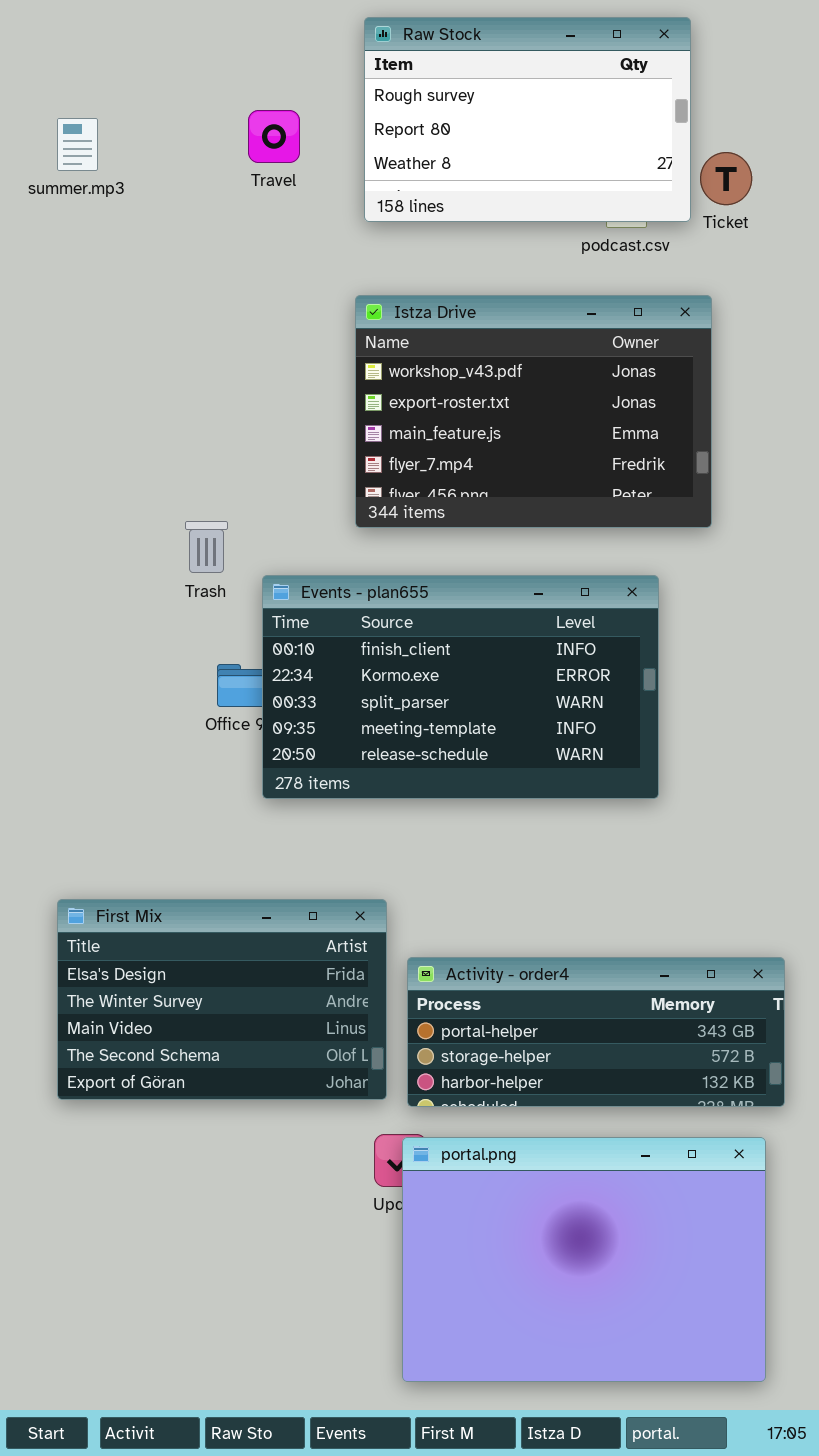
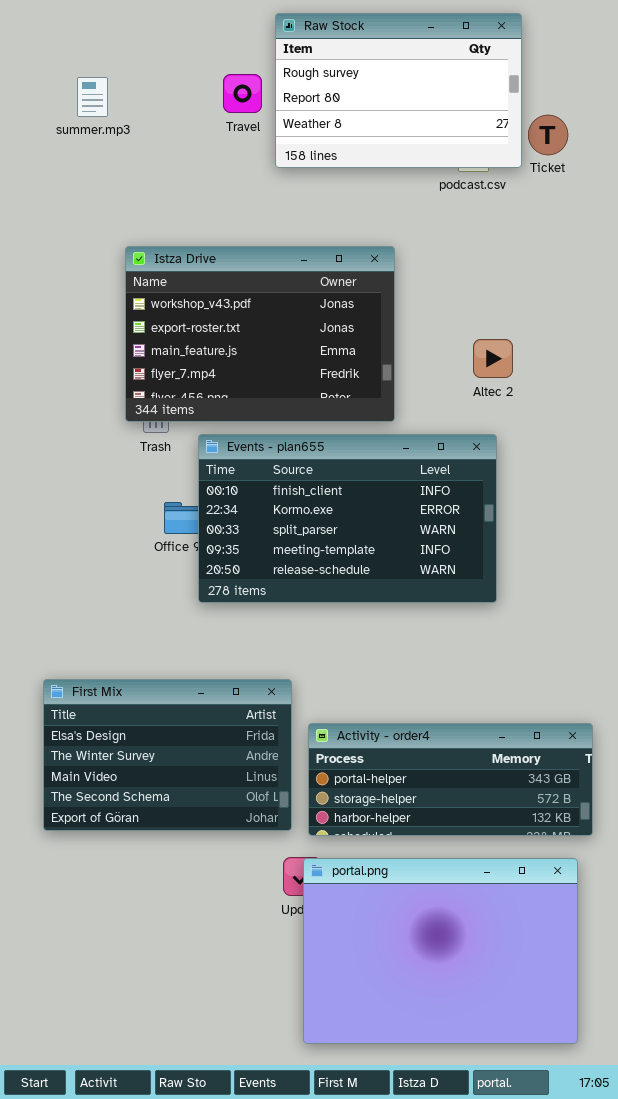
Travel: [248,110,300,163] -> [223,74,262,113], moved
summer.mp3: [57,118,98,171] -> [77,77,108,117], moved
Istza Drive: [355,295,712,528] -> [125,246,395,422], moved

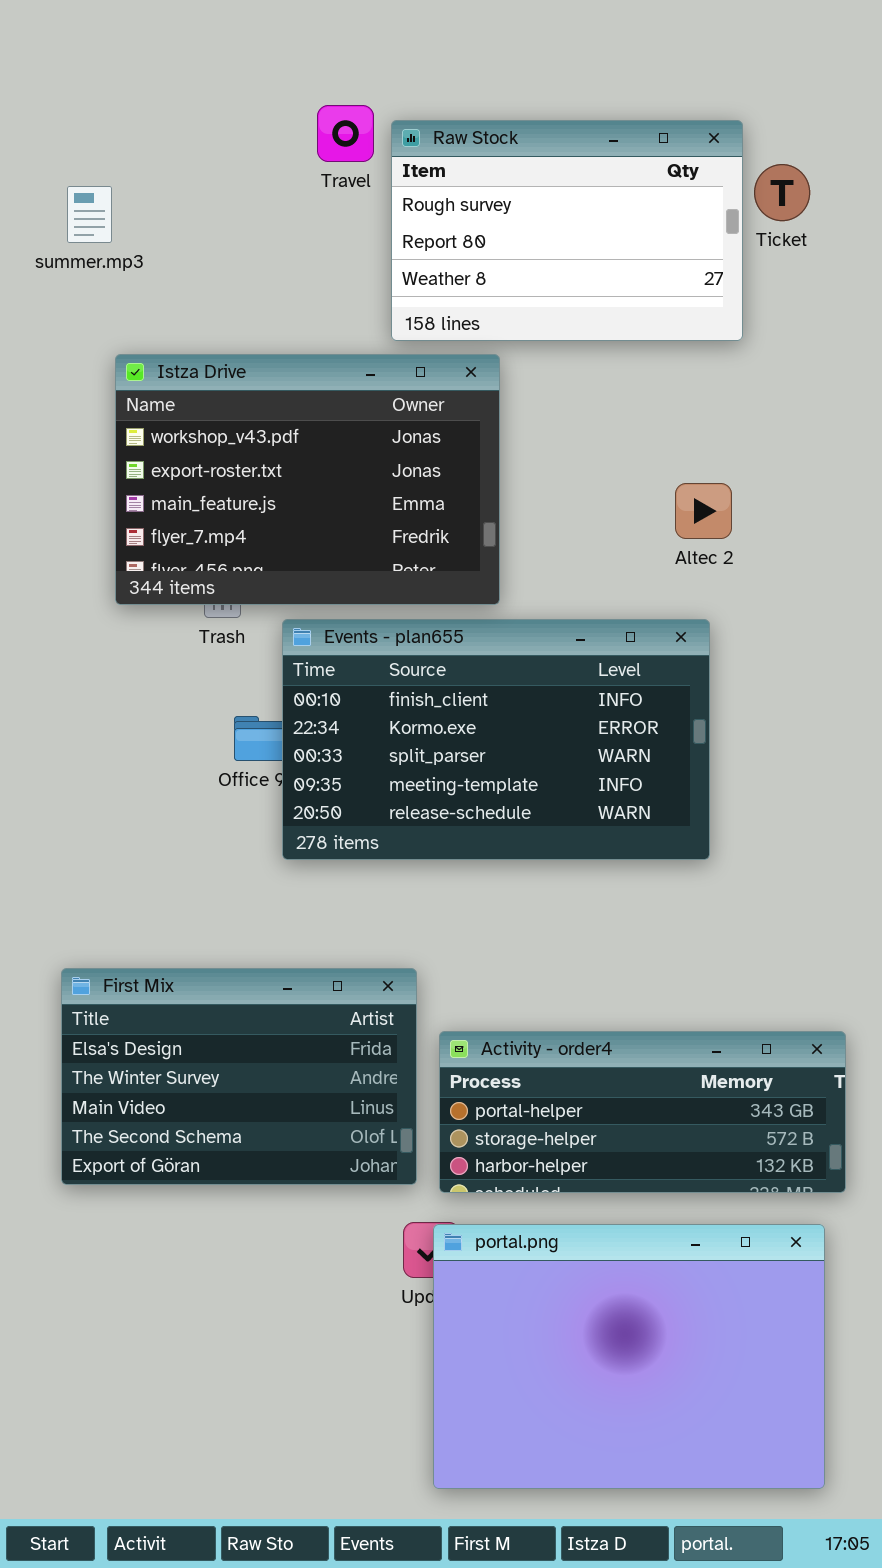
Raw Stock: [275,13,522,168] -> [391,120,743,341], moved
summer.mp3: [77,77,108,117] -> [67,186,112,243], moved
Istza Drive: [125,246,395,422] -> [115,354,500,605], moved

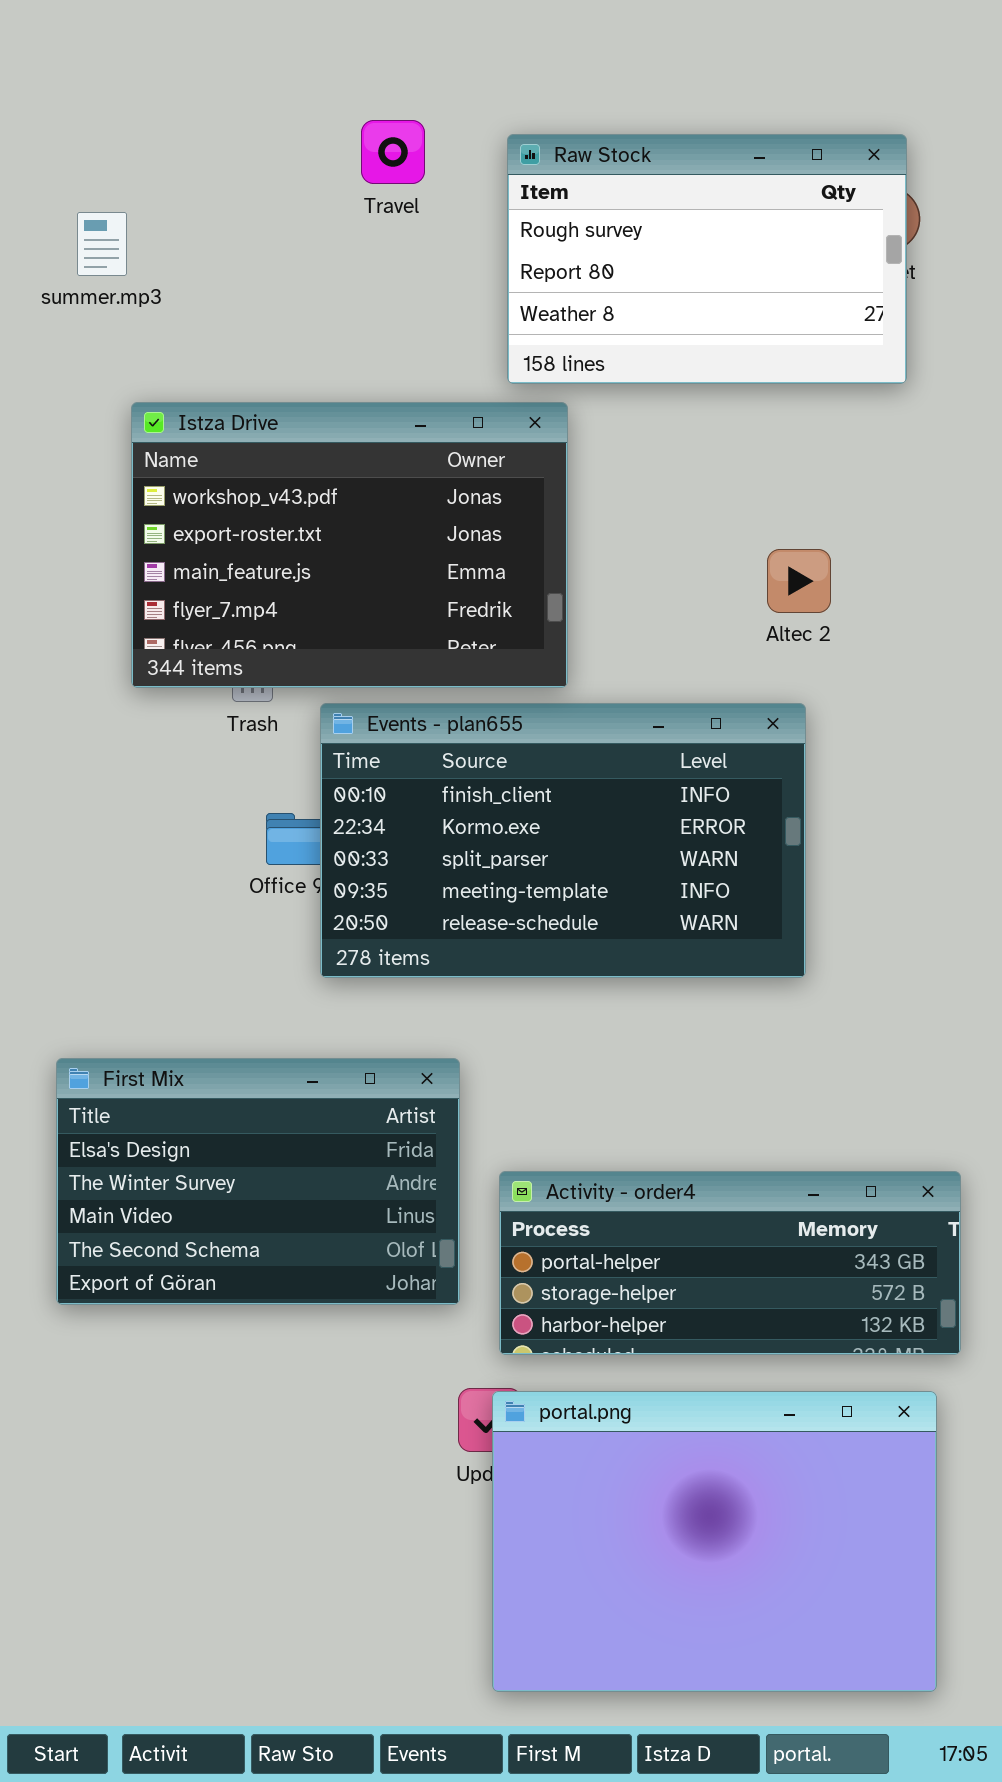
Raw Stock: [391,120,743,341] -> [507,134,907,384], moved
First Mix: [61,968,417,1185] -> [56,1058,460,1305], moved

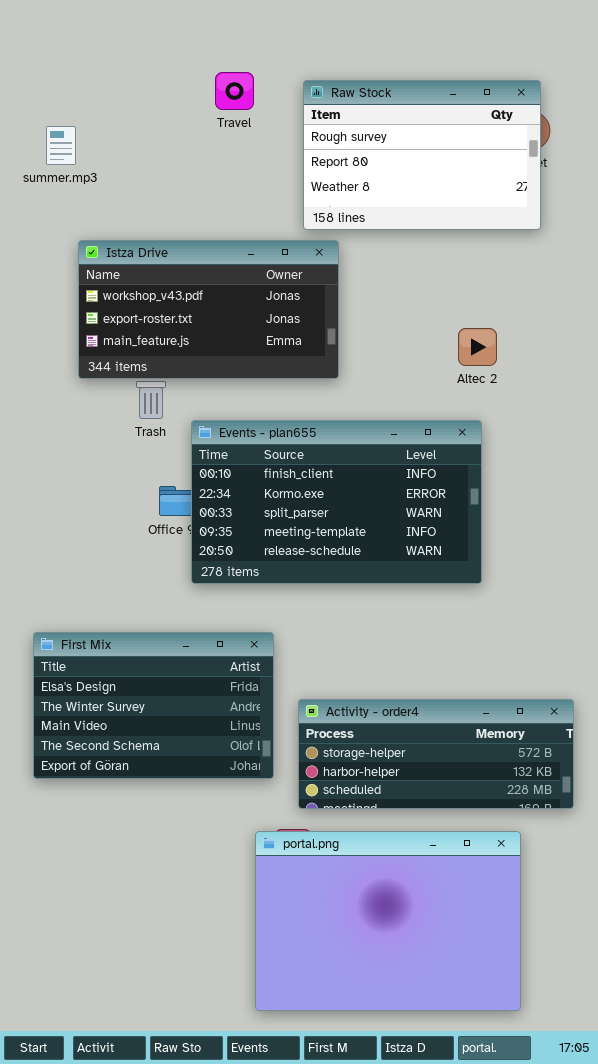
Istza Drive: [131,402,568,688] -> [78,240,339,379], resized
Activity - order4: [499,1171,961,1355] -> [298,699,574,809], scrolled down 1 row
portal.png: [492,1391,937,1692] -> [255,831,521,1011], moved

